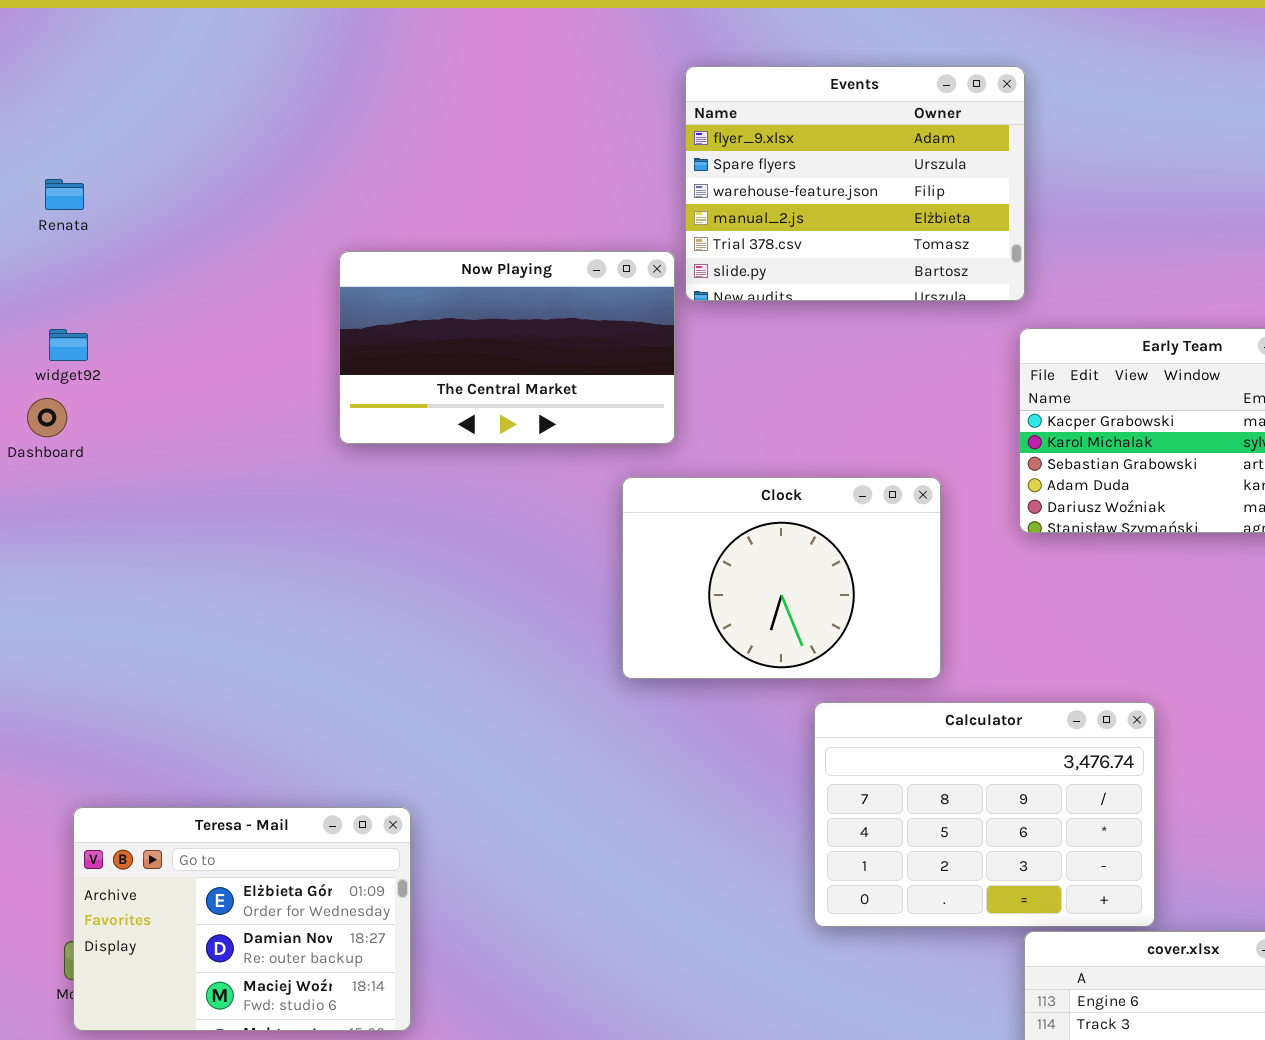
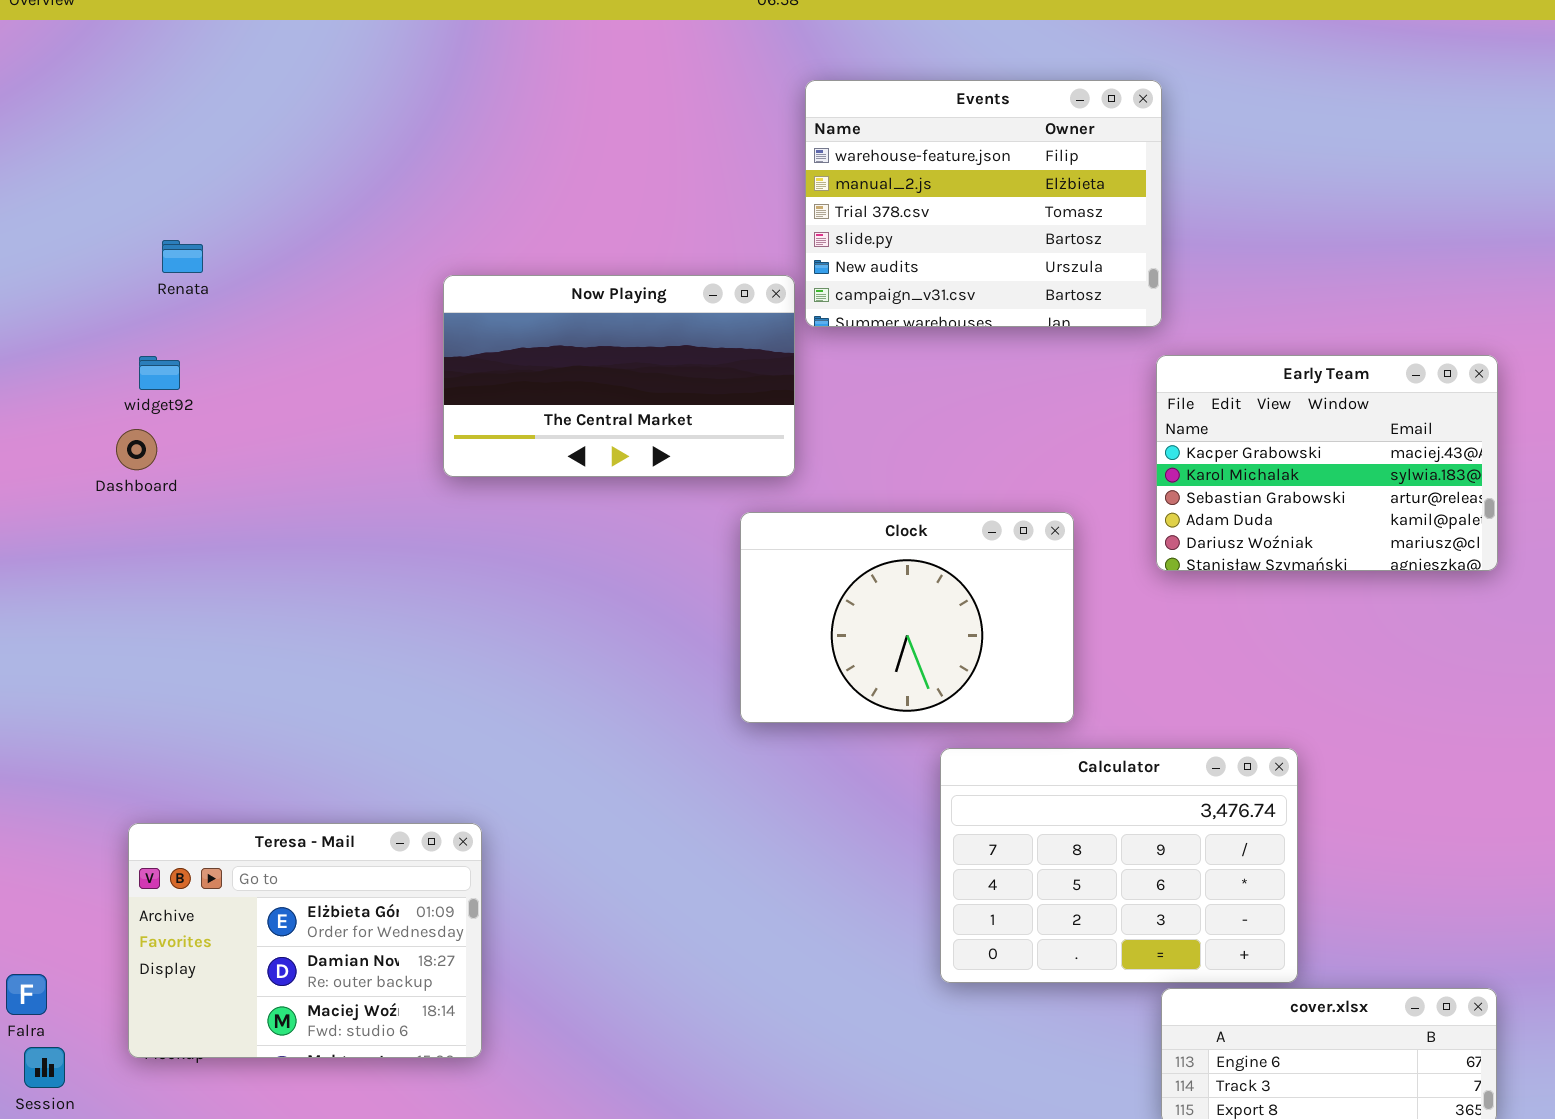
Events: [685,66,1025,301] -> [805,80,1162,327], scrolled down 2 rows
Renata: [45,179,84,210] -> [162,240,203,273], moved
Teresa - Mail: [73,807,411,1031] -> [128,823,482,1058], moved

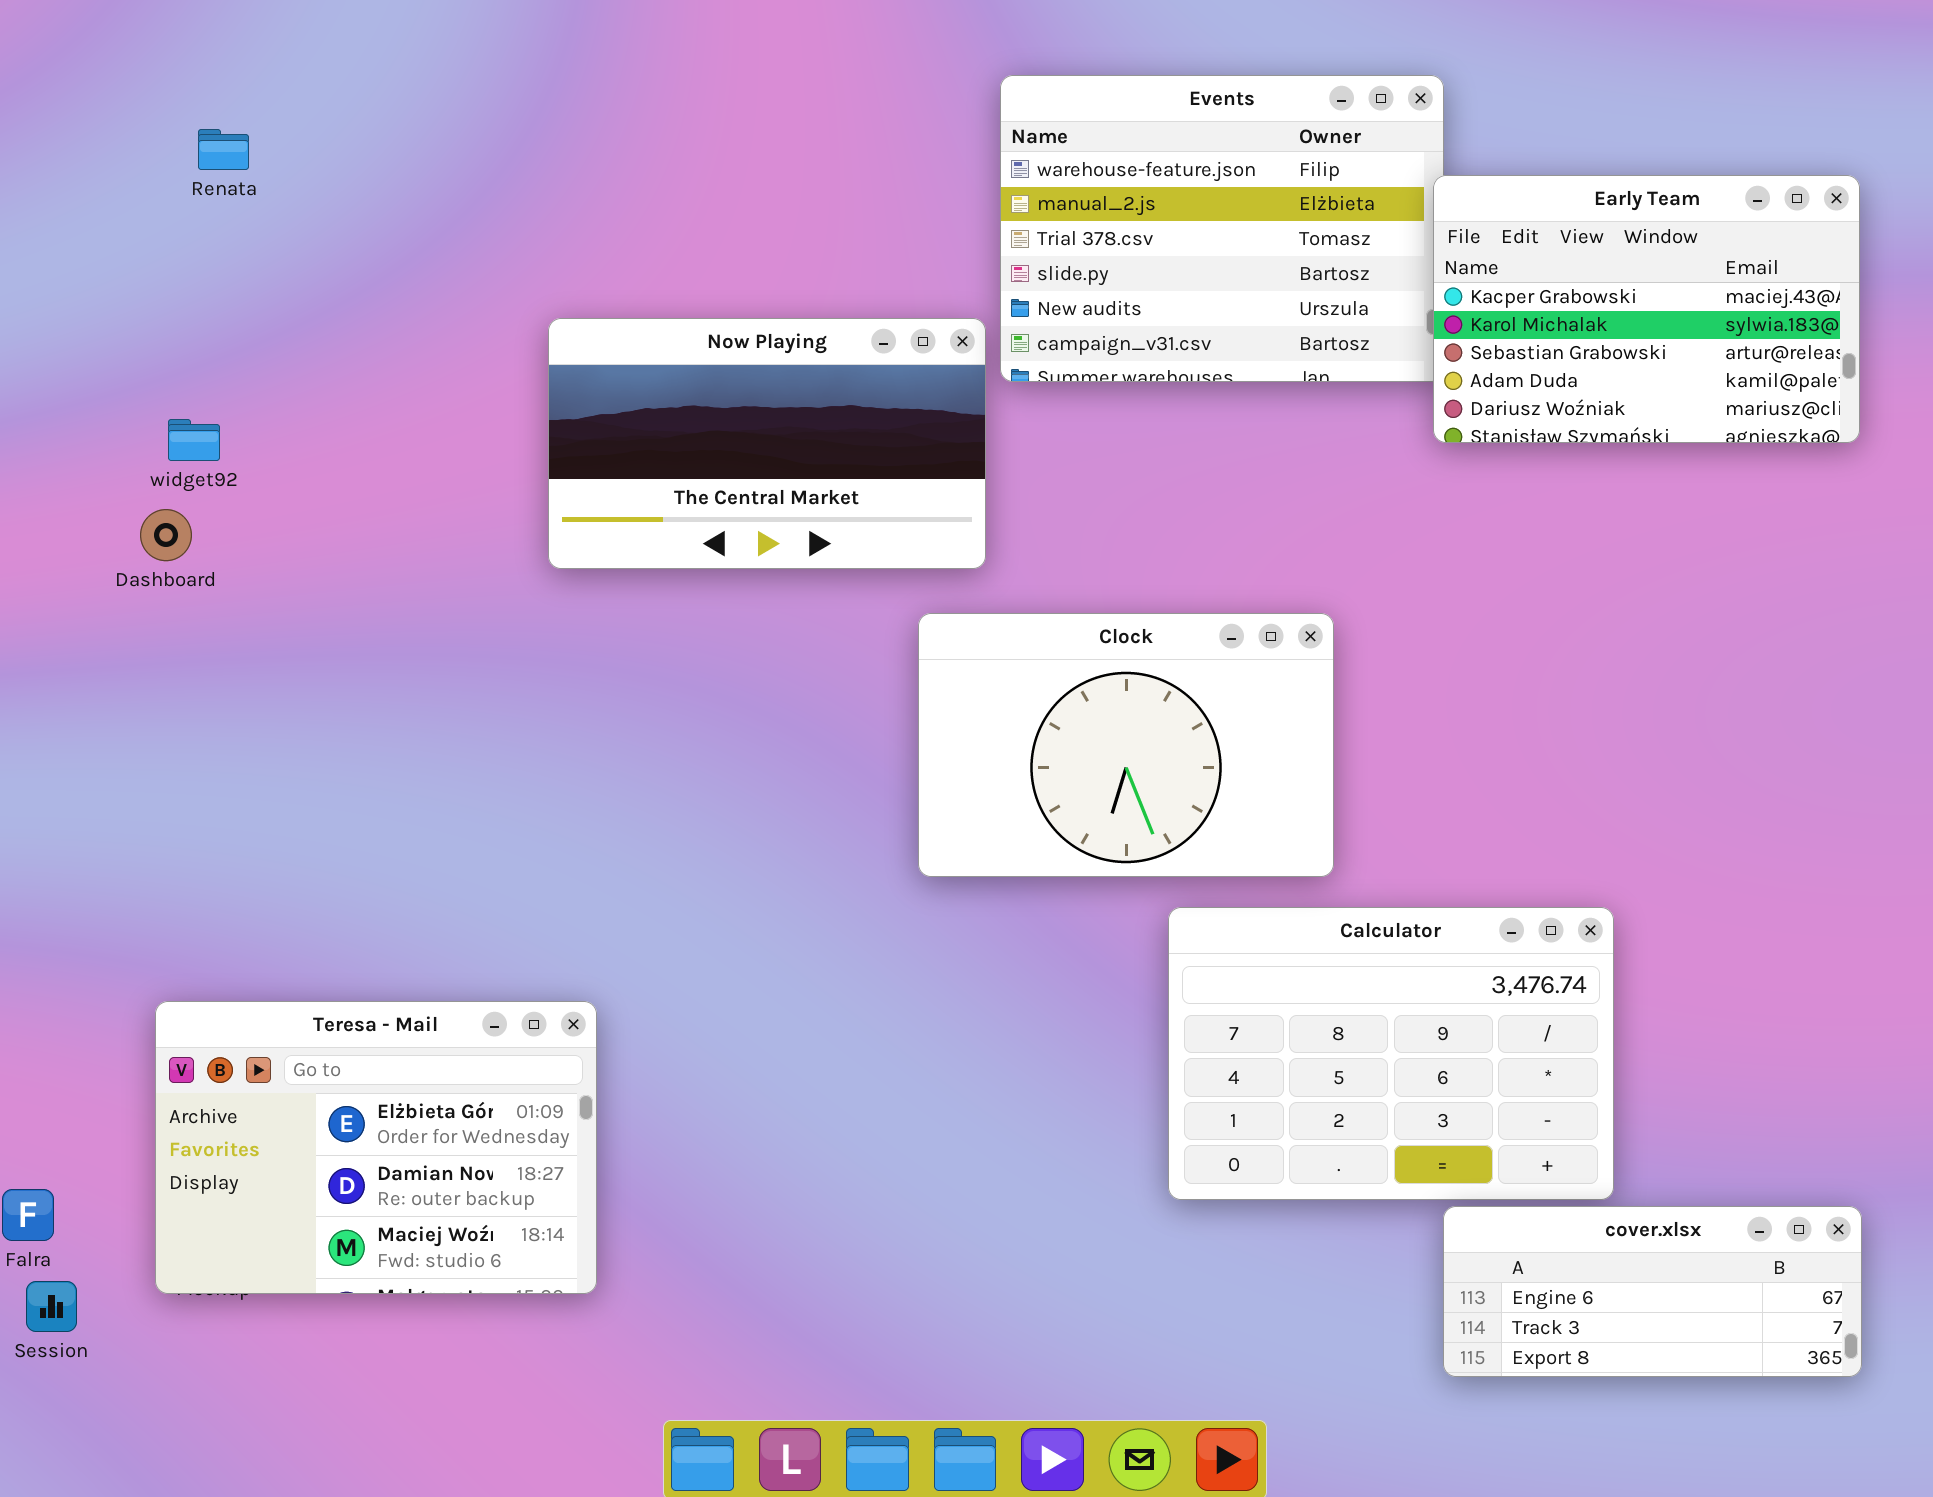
Renata: [162,240,203,273] -> [198,129,249,170], moved
Early Team: [1156,355,1498,571] -> [1433,175,1860,443], moved

